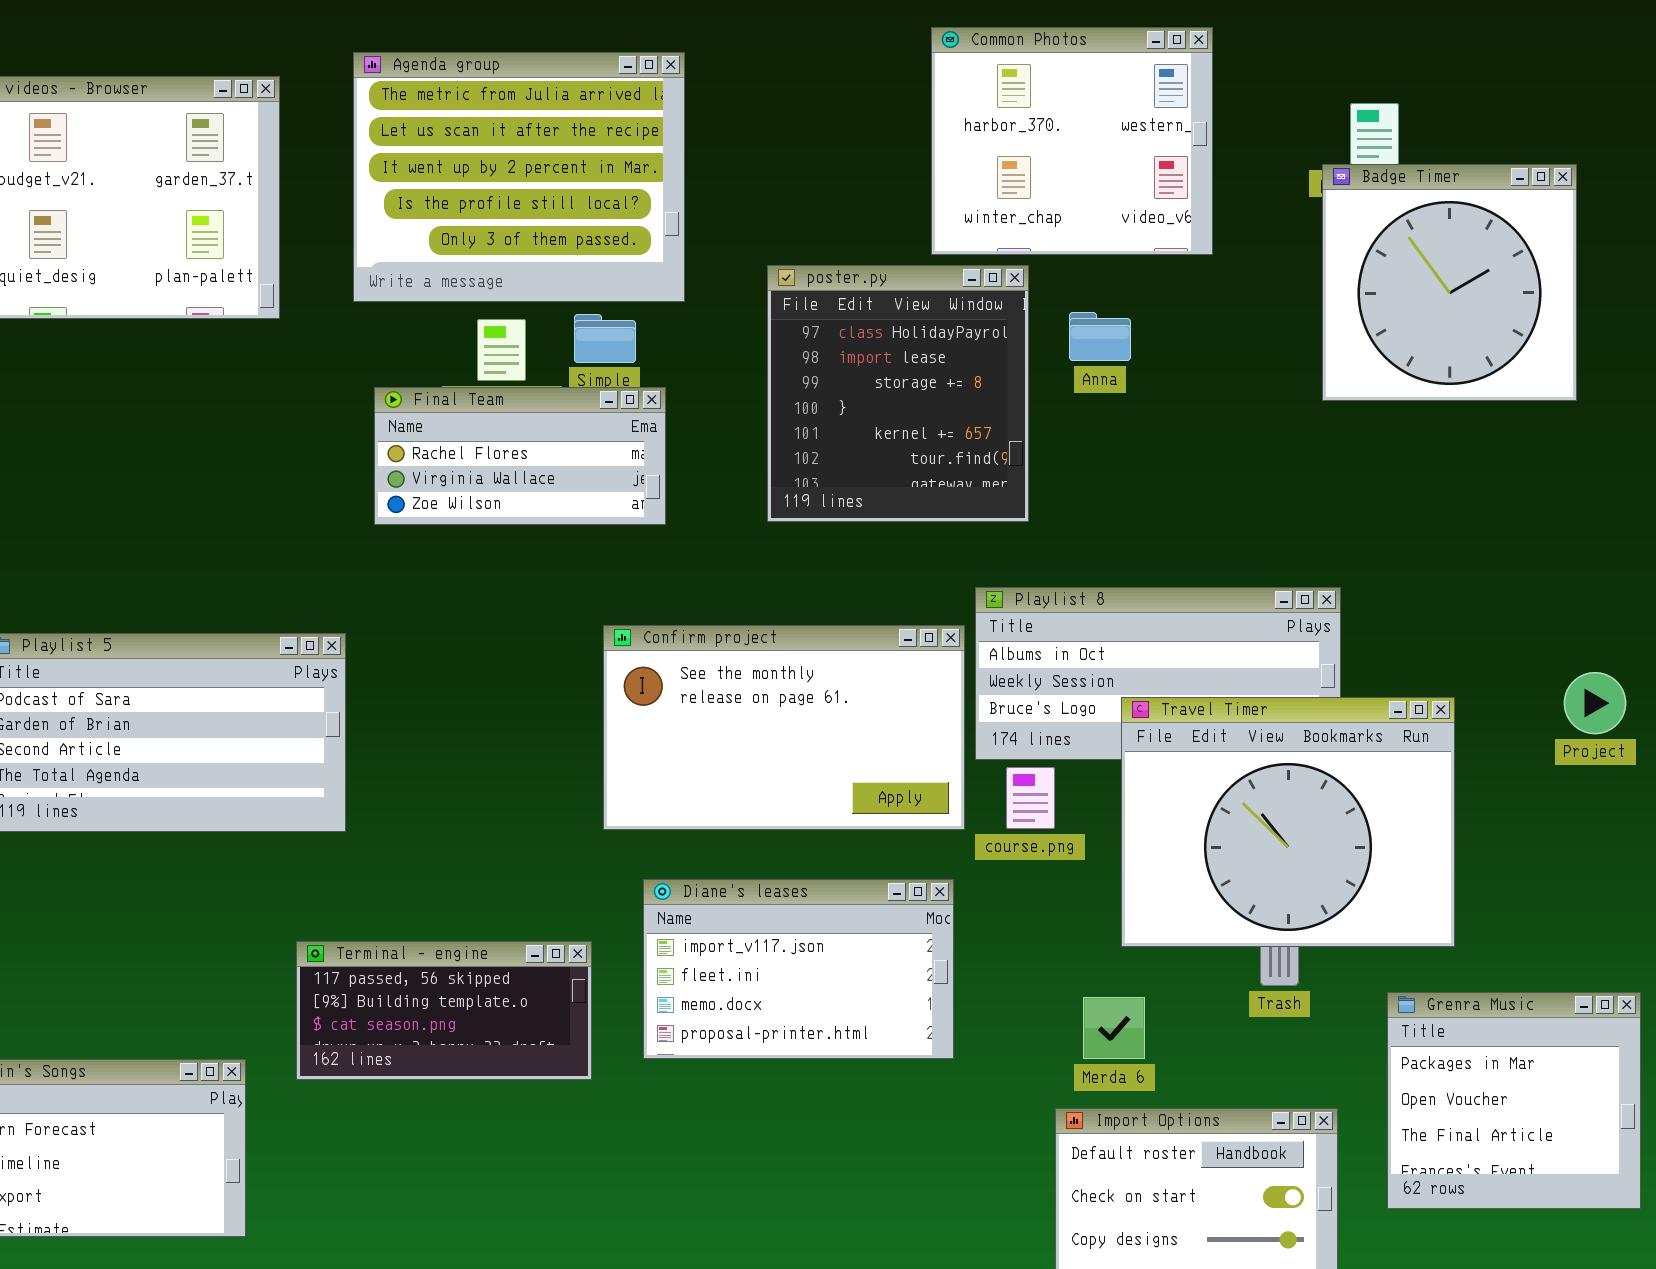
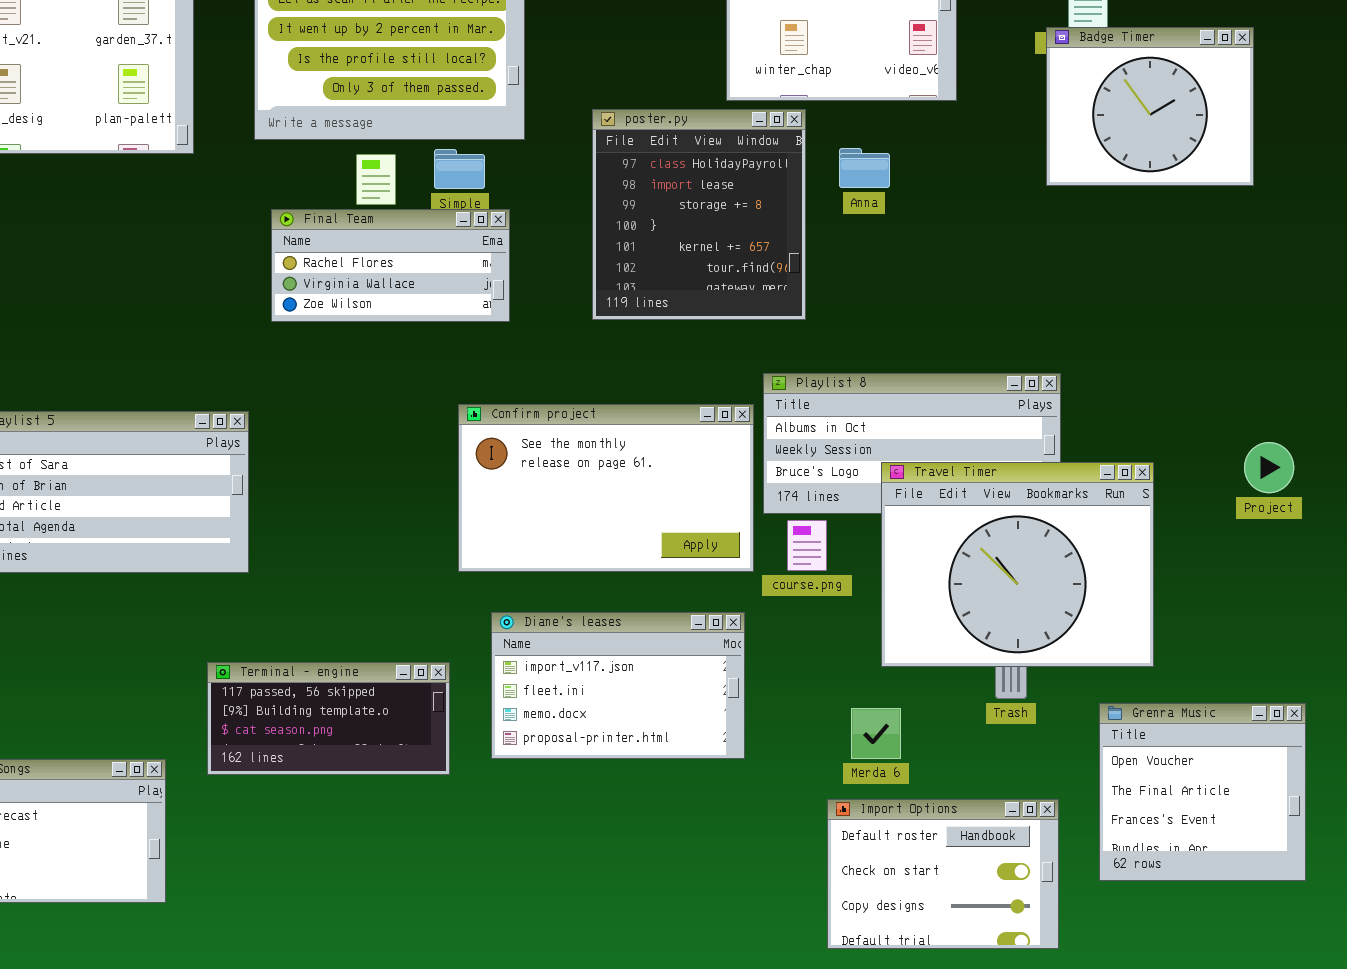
Badge Timer: [1322,164,1577,401] -> [1046,27,1254,186], resized
Grenra Music: [1387,992,1641,1209] -> [1099,703,1306,881], scrolled down 1 row

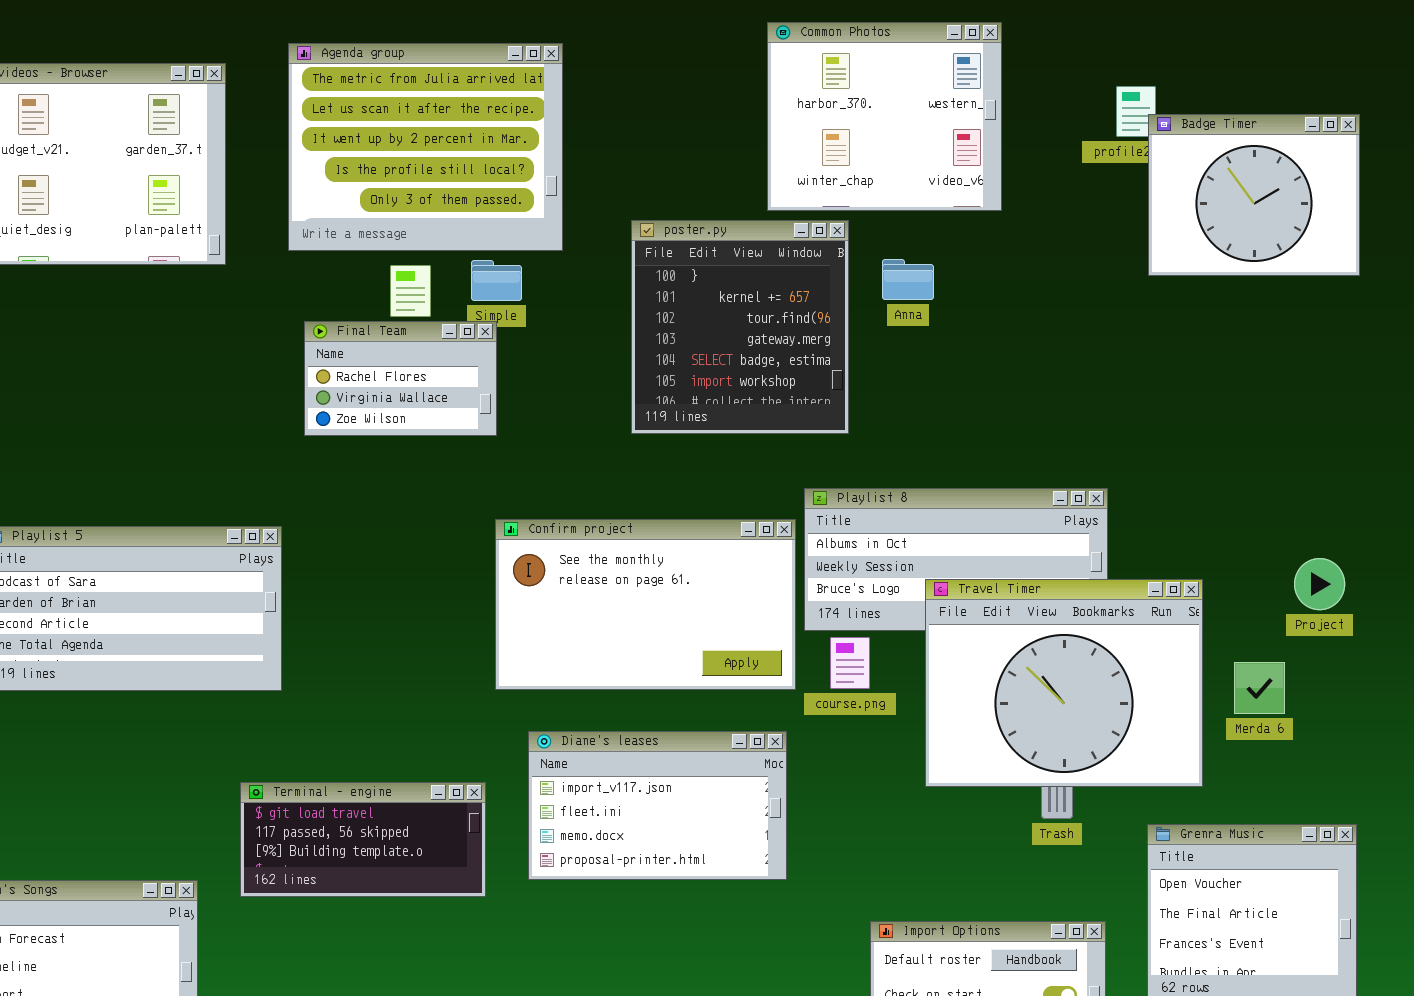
Badge Timer: [1046,27,1254,186] -> [1148,114,1360,276], moved
poster.py: [592,109,806,320] -> [631,220,849,434], scrolled down 3 rows
Final Team: [271,209,510,322] -> [304,321,497,436], resized
Terminal - engine: [207,662,450,775] -> [240,782,486,897], scrolled up 1 row
Merda 6: [851,708,901,759] -> [1234,662,1285,714], moved

